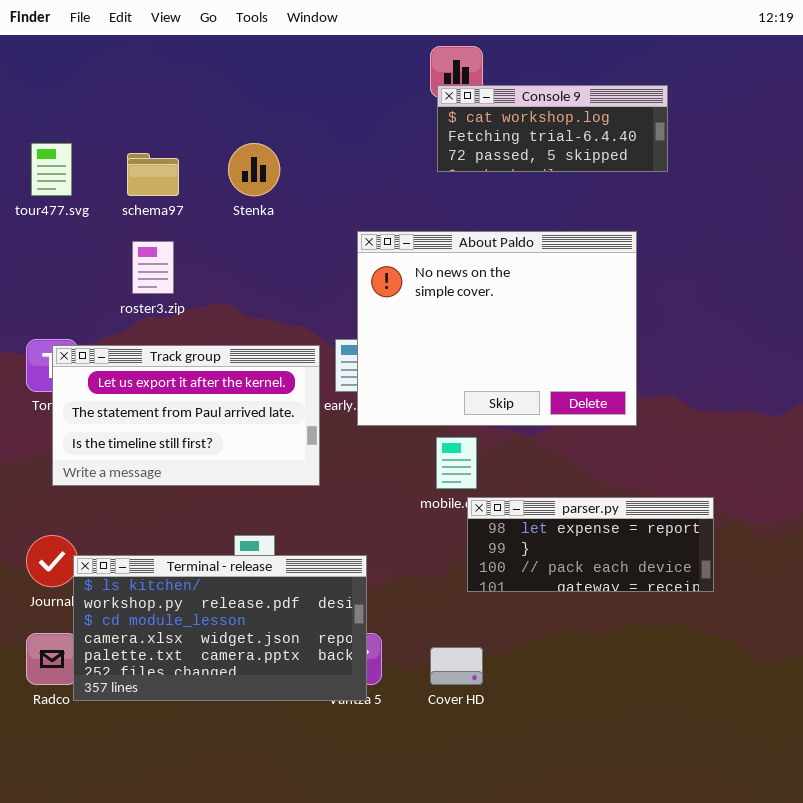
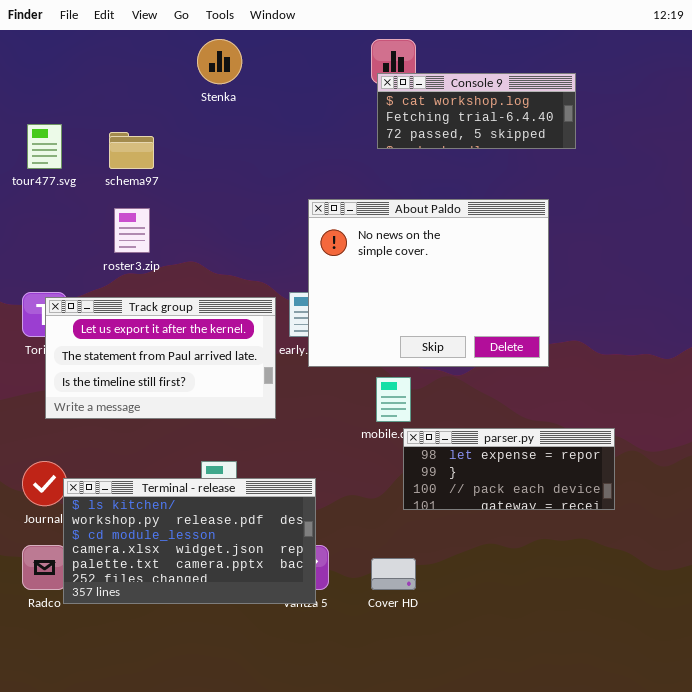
Stenka: [228,143,280,196] -> [197,39,242,84], moved

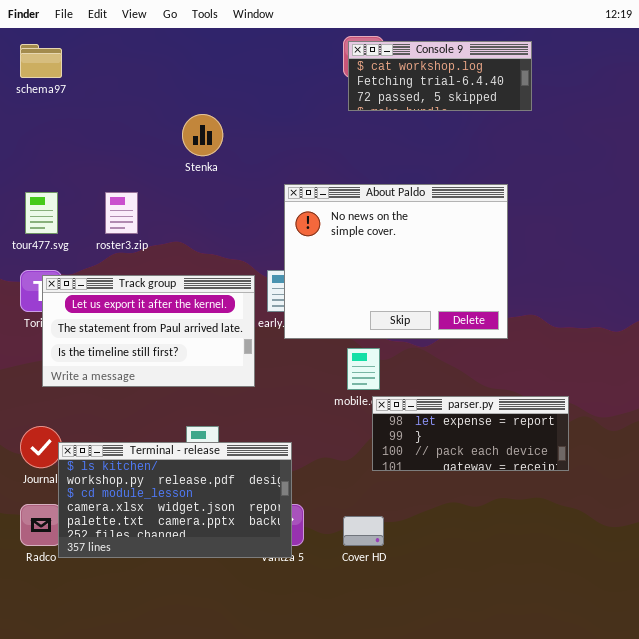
Stenka: [197,39,242,84] -> [182,114,223,156], moved
Console 9: [377,73,576,149] -> [348,41,532,111], moved
tour477.svg: [27,124,62,169] -> [25,192,58,234], moved
schema97: [109,132,154,169] -> [20,44,62,78], moved

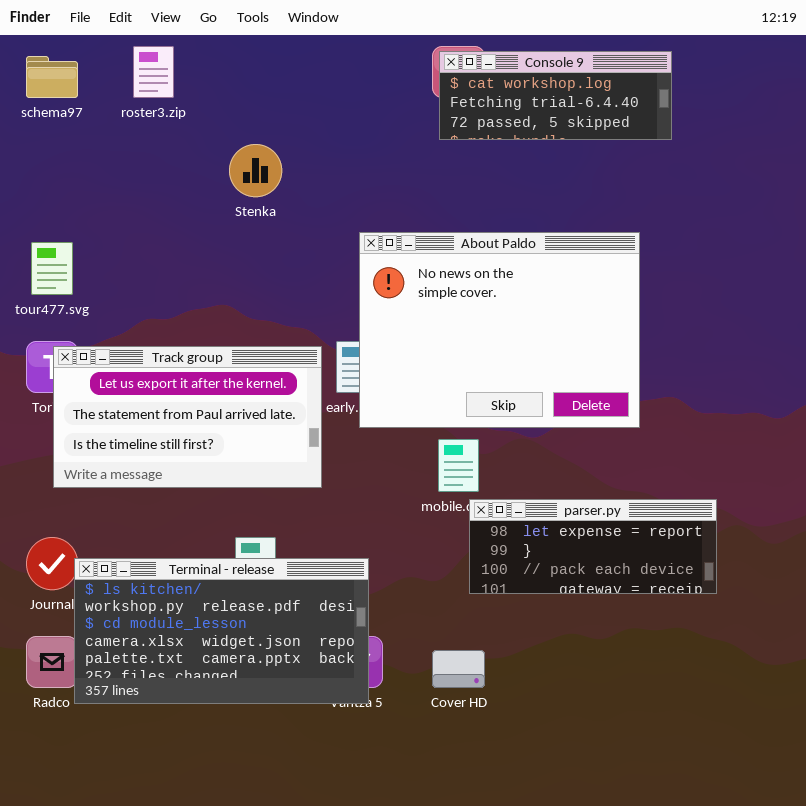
roster3.zip: [105,192,138,234] -> [133,46,174,98], moved

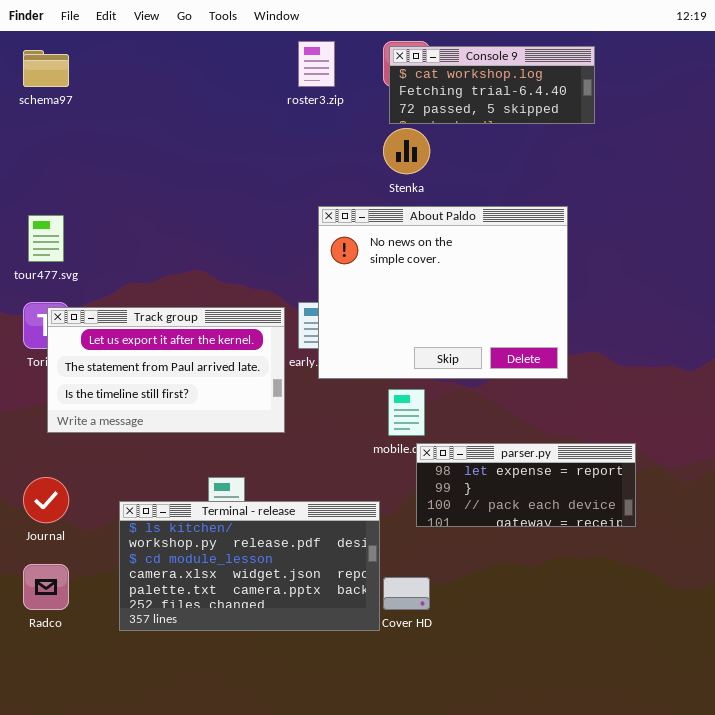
roster3.zip: [133,46,174,98] -> [298,41,335,87], moved
Stenka: [229,144,282,197] -> [383,128,430,174], moved
Terminal - release: [74,558,369,704] -> [119,501,380,631], moved

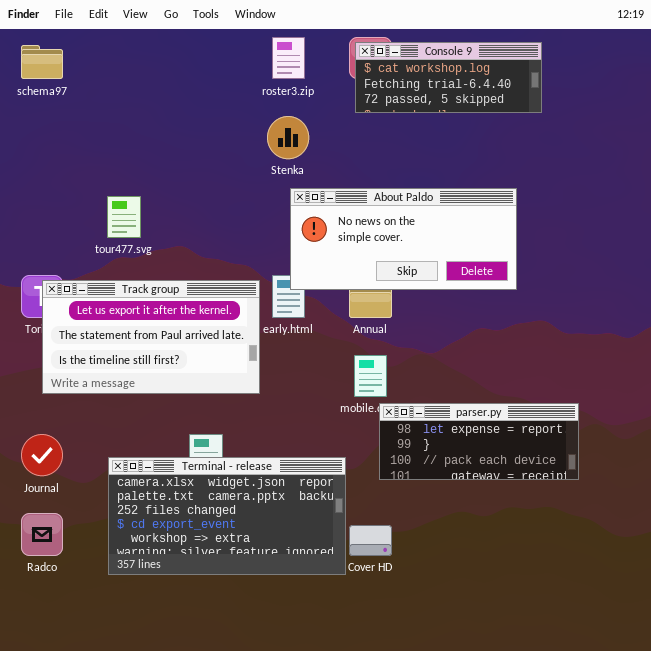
Stenka: [383,128,430,174] -> [267,116,309,159], moved
About Paldo: [318,206,568,379] -> [290,188,517,290], resized
tour477.svg: [28,215,64,262] -> [107,196,141,238], moved
Terminal - release: [119,501,380,631] -> [108,457,346,575], scrolled down 3 rows

